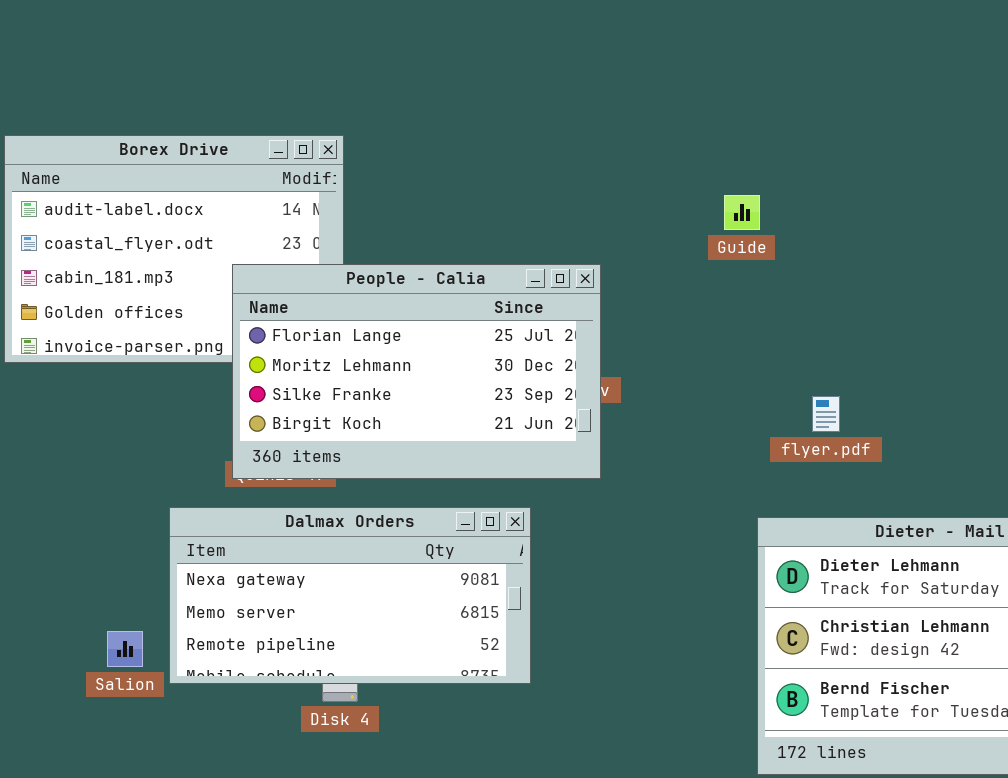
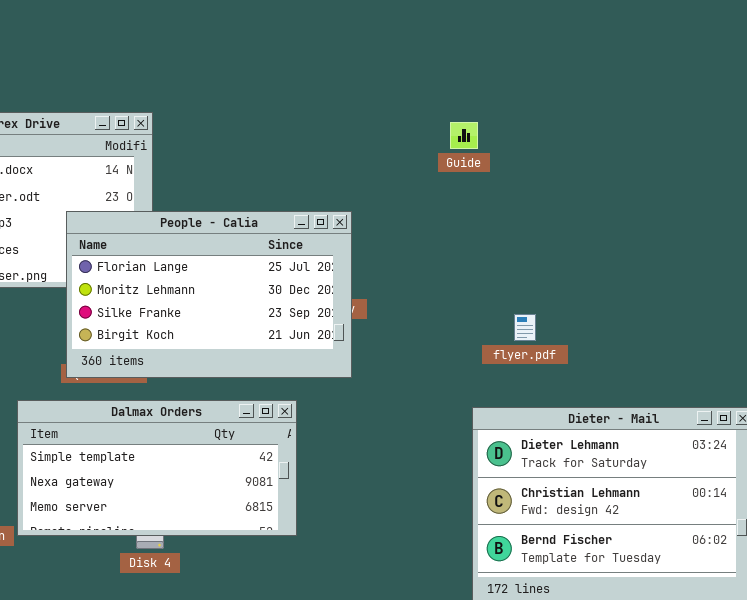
Guide: [724,195,760,230] -> [450,122,478,149], moved
Dalmax Orders: [169,507,531,684] -> [17,400,297,536], scrolled up 1 row

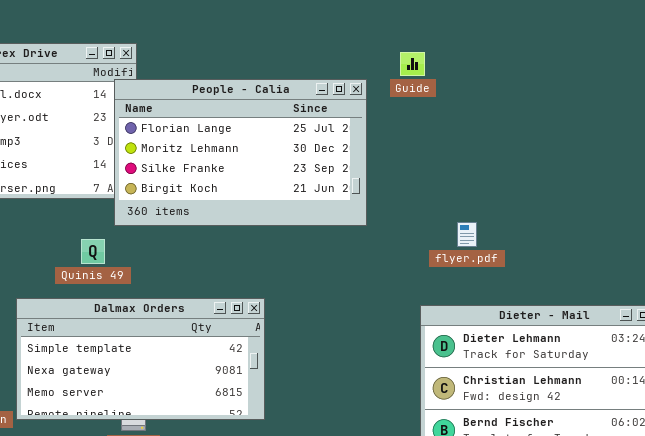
People - Calia: [66,211,352,378] -> [114,79,367,226], moved

